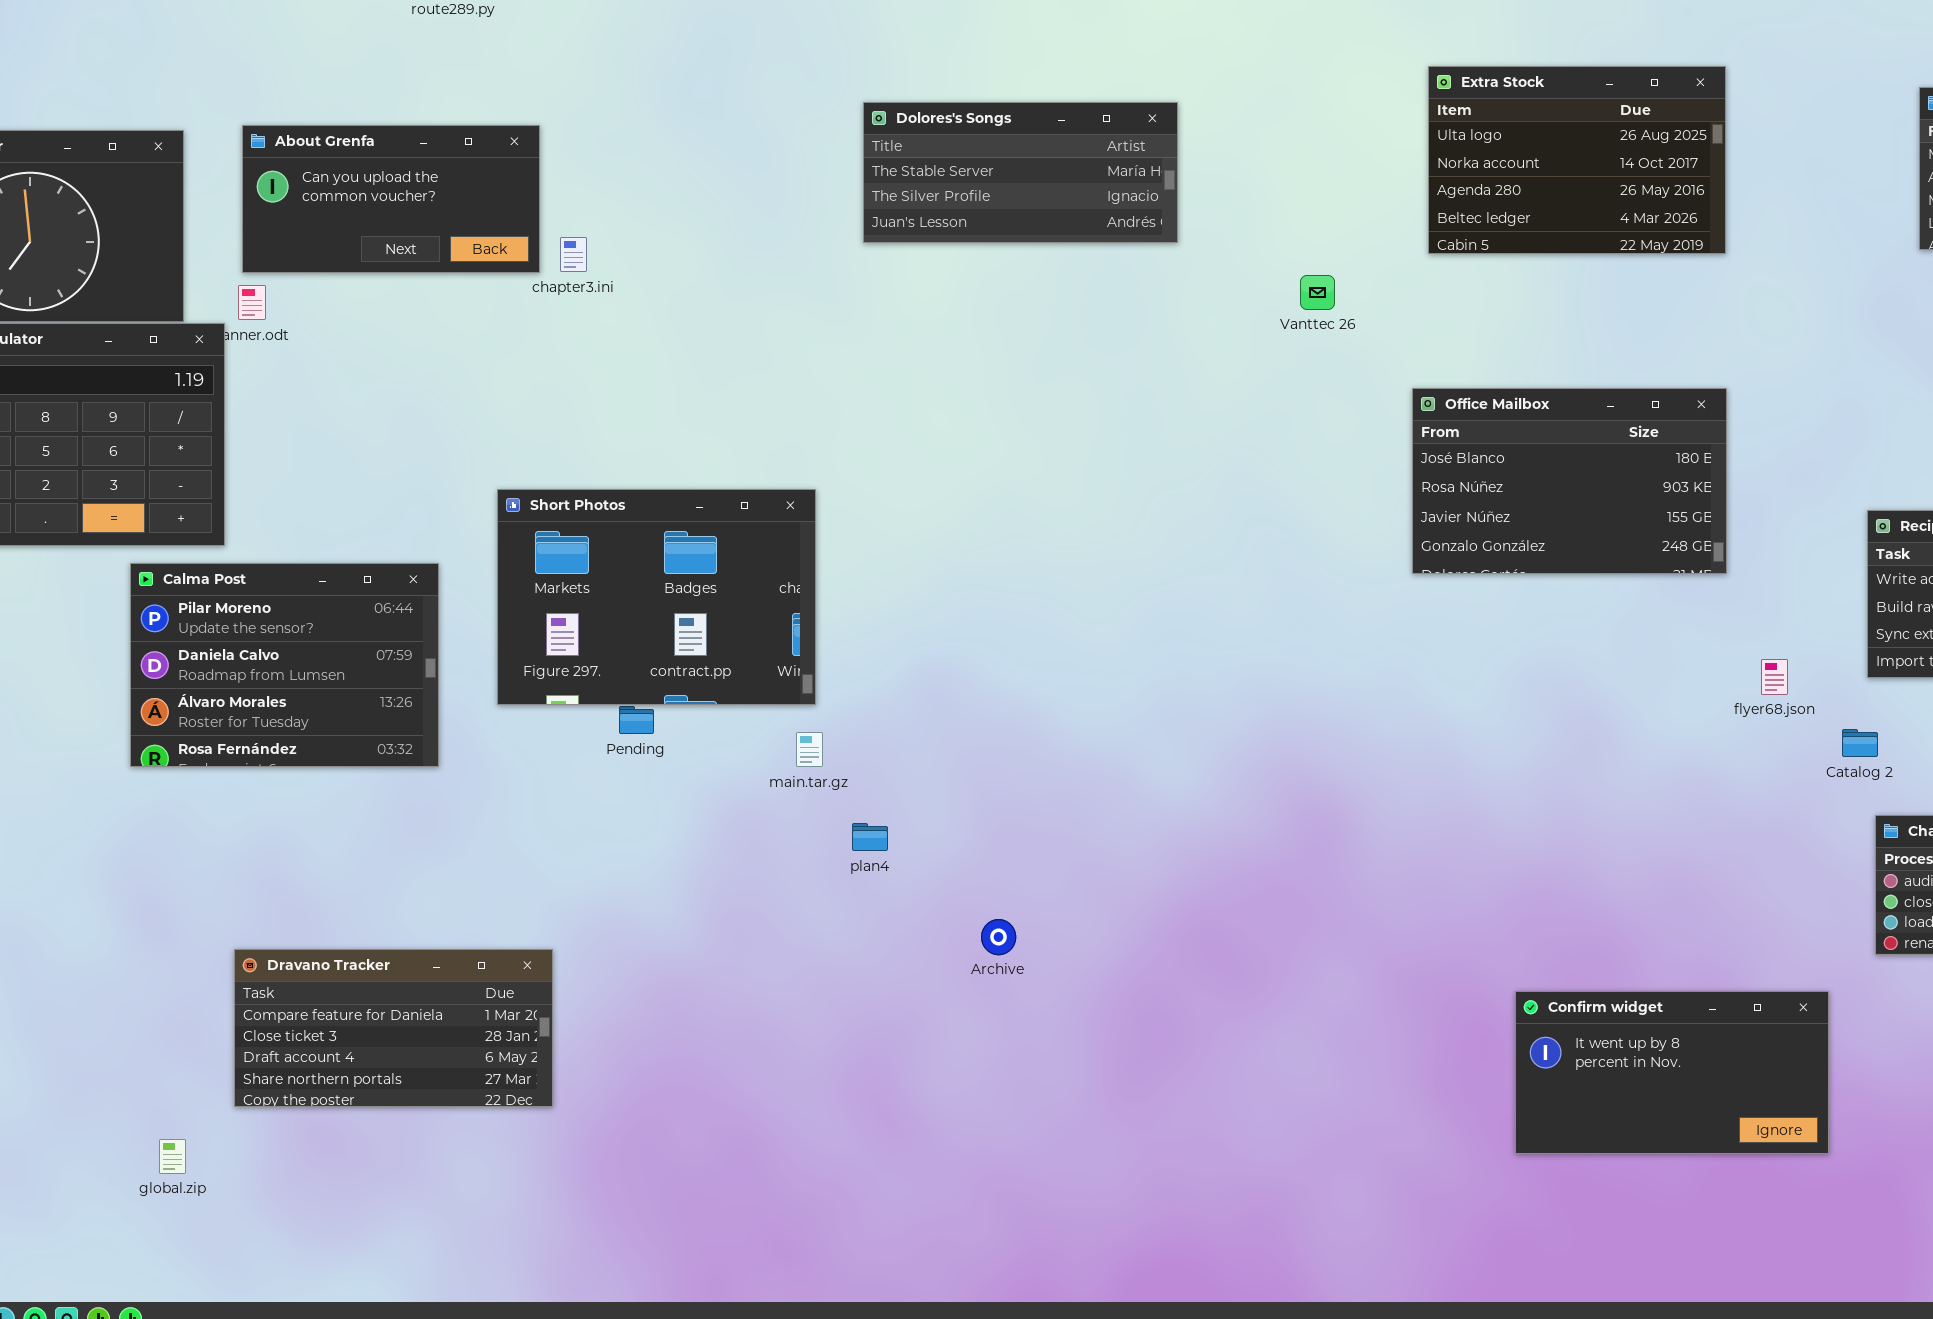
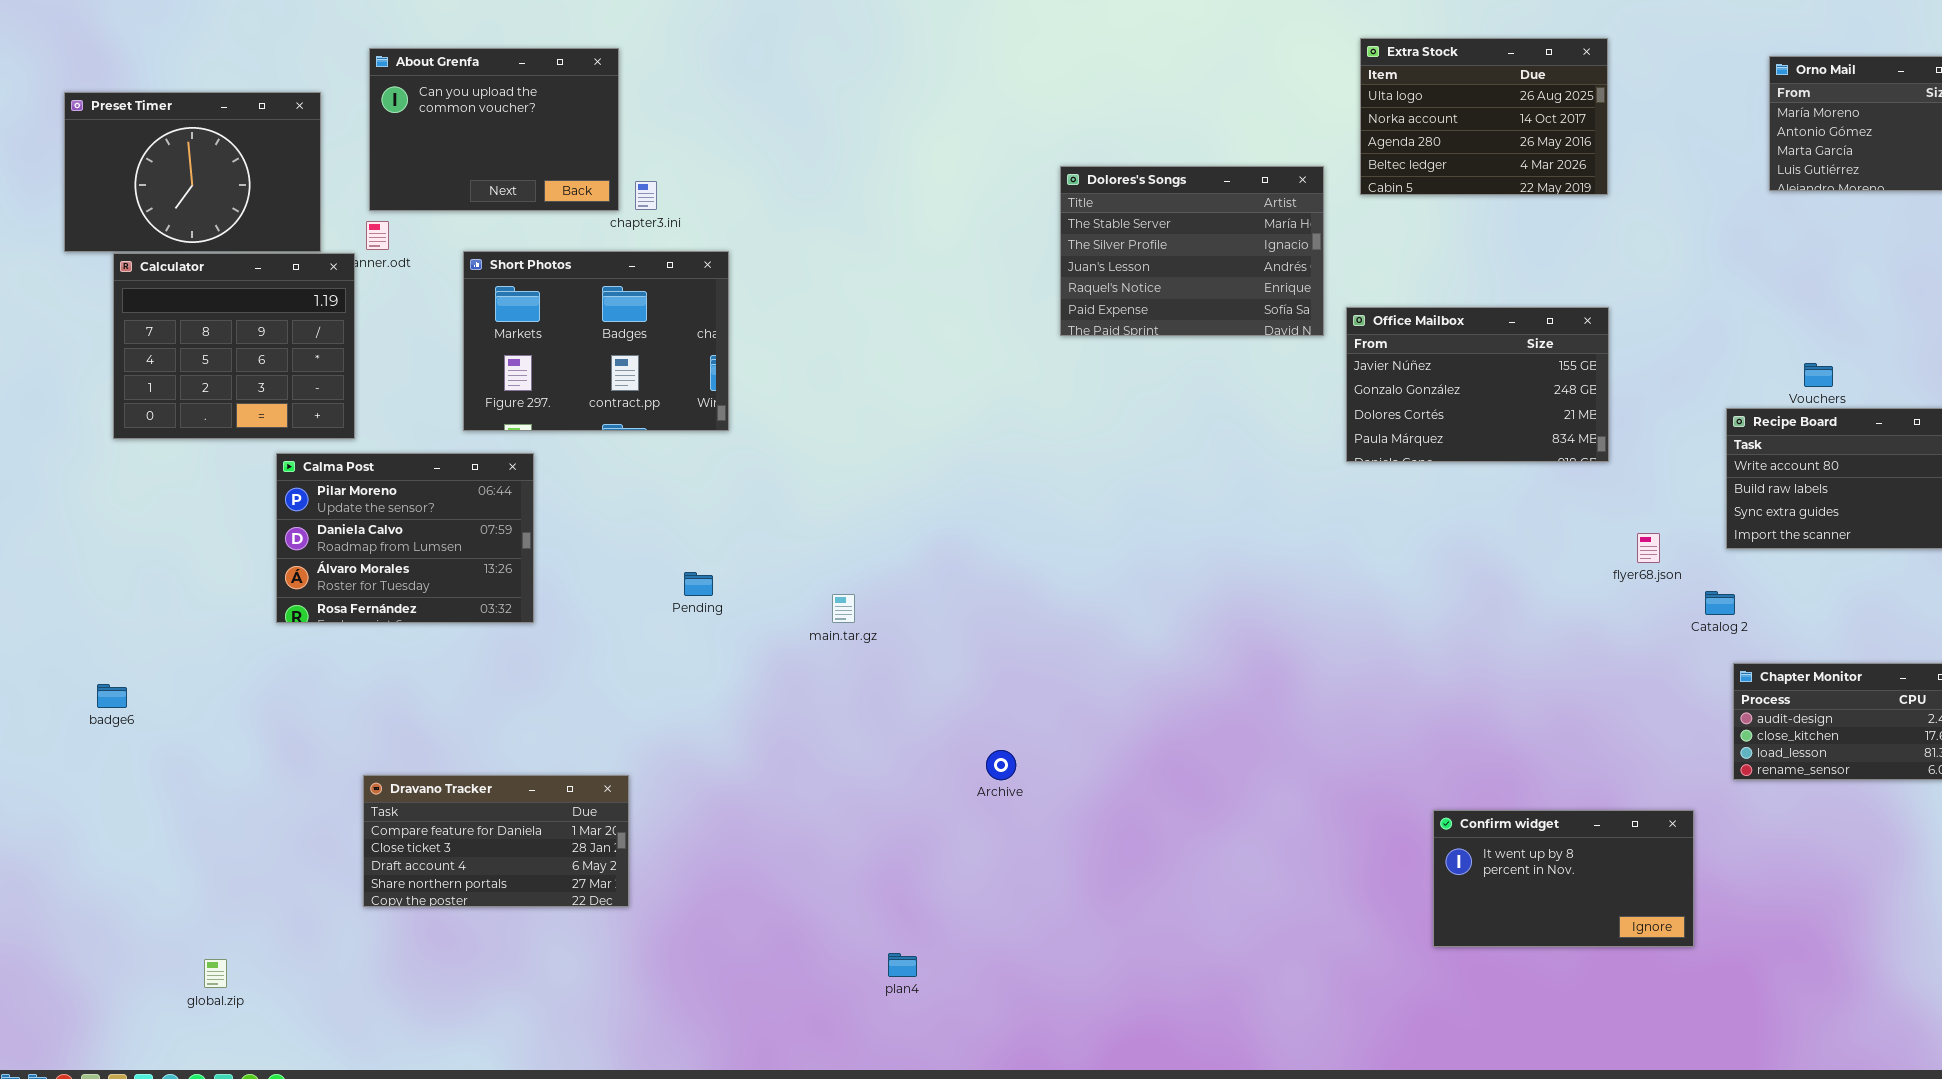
Dolores's Songs: [863,102,1178,243] -> [1060,166,1324,336], moved, resized
About Grenfa: [242,125,540,273] -> [369,48,619,211], resized
Office Mailbox: [1412,388,1727,574] -> [1346,307,1609,462], scrolled down 2 rows
Short Photos: [497,489,816,705] -> [463,251,729,431], moved
plan4: [852,823,888,851] -> [888,953,917,977], moved
global.zip: [159,1139,186,1174] -> [204,959,227,988], moved

